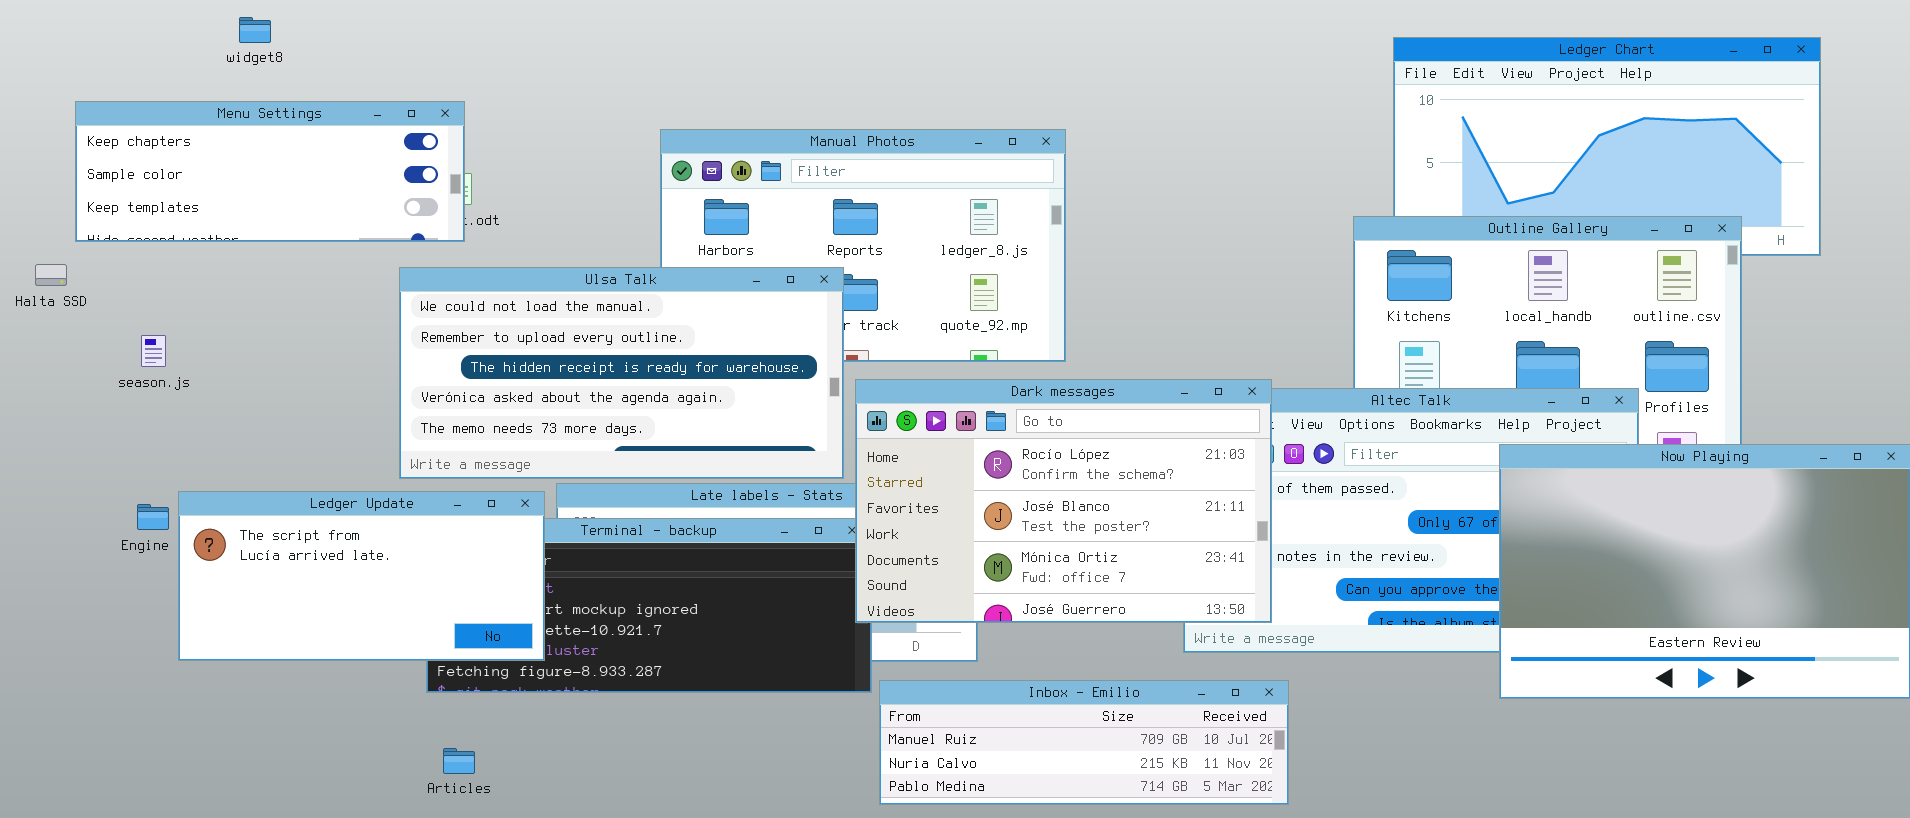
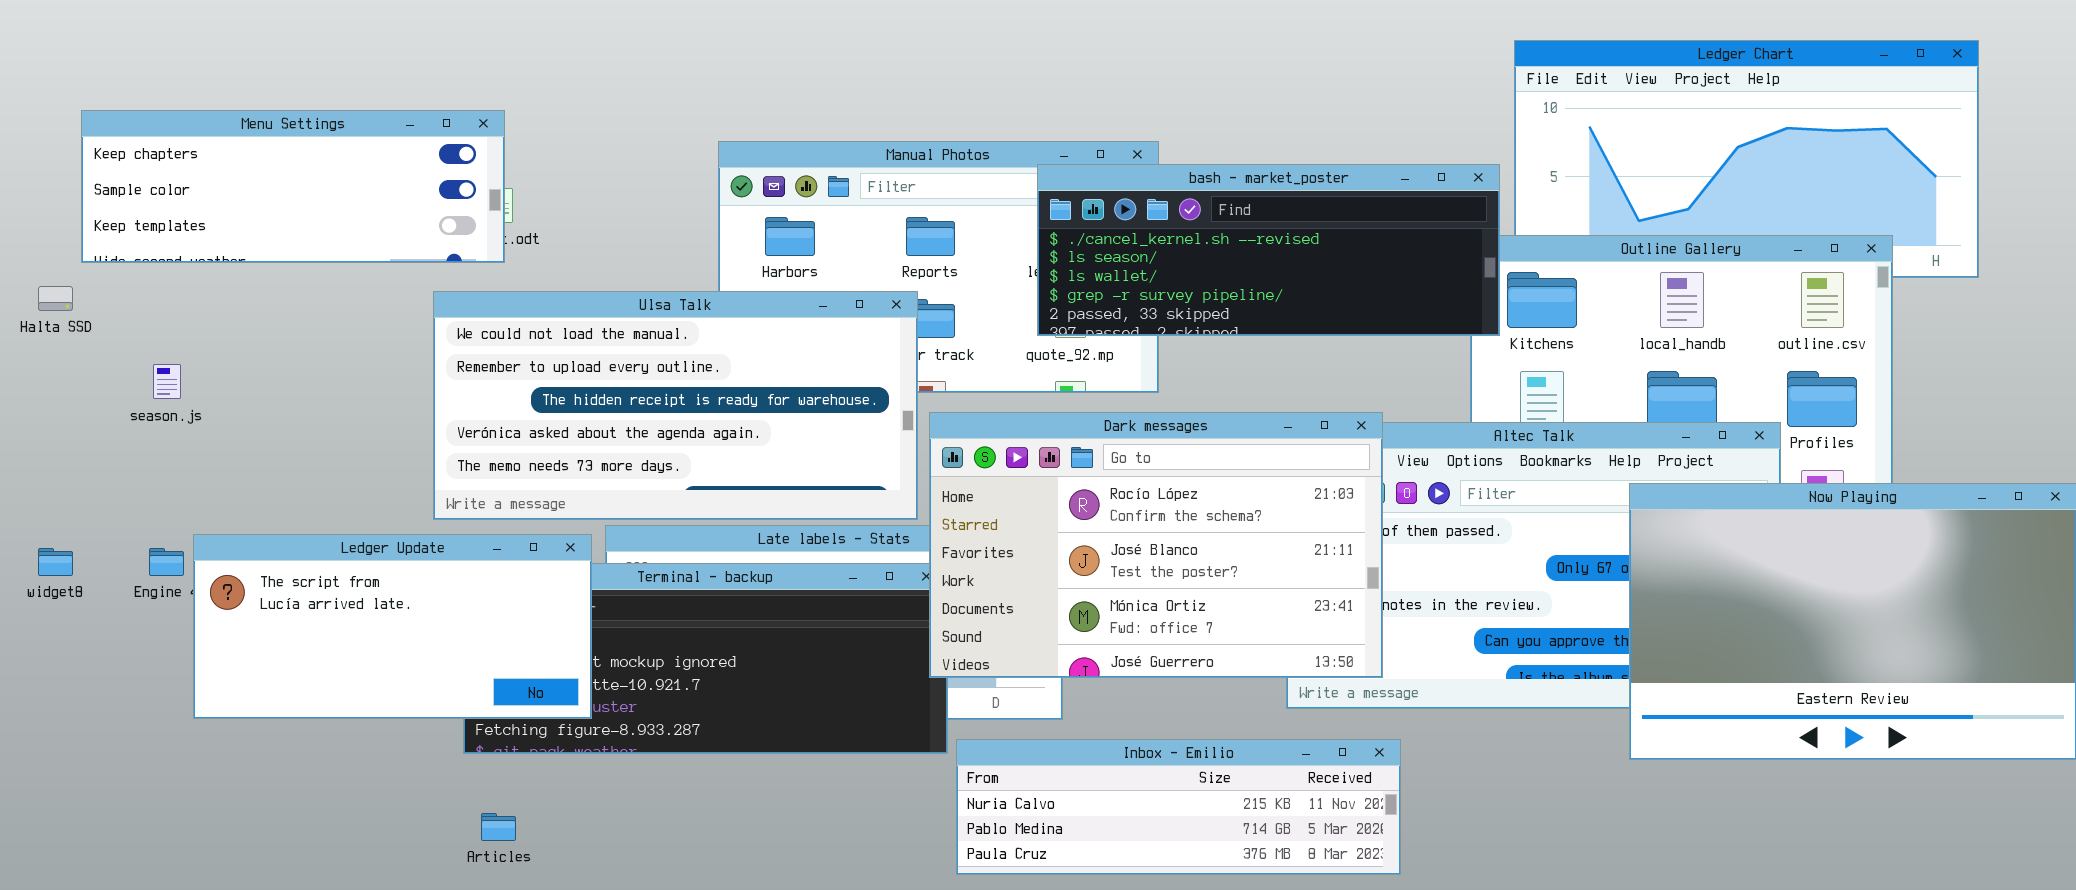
widget8: [239,17,271,43] -> [38,548,73,576], moved
bash - market_poster: none -> [1037,164,1500,336], opened
Inbox - Emilio: [879,680,1289,805] -> [956,739,1401,875], scrolled down 1 row

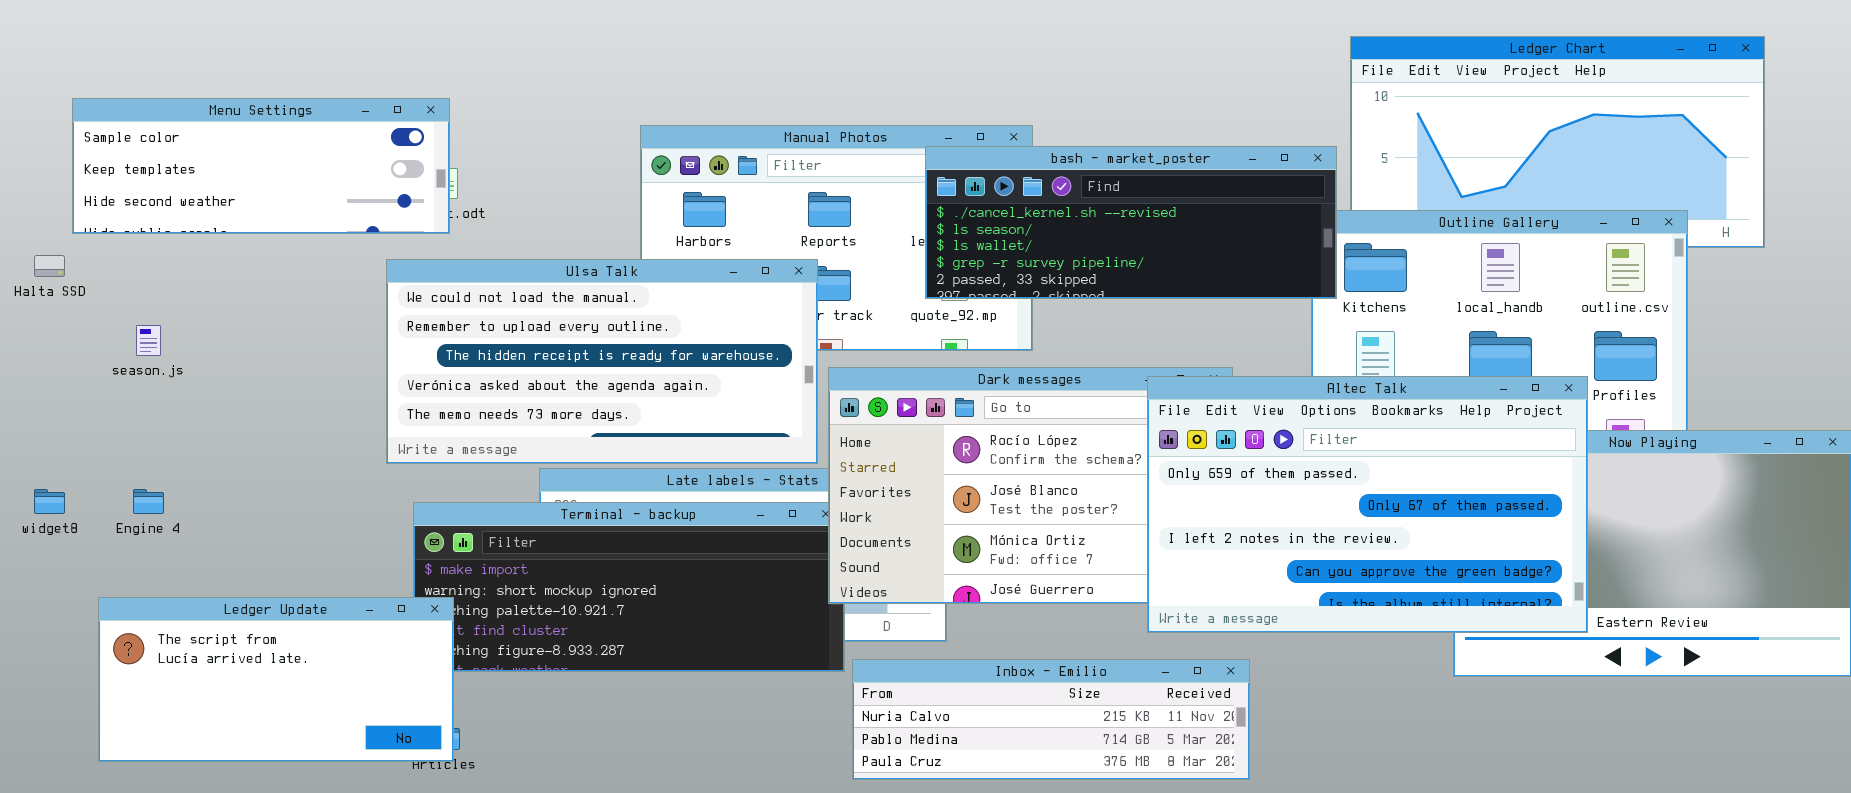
Menu Settings: [81,110,505,263] -> [72,98,450,234], scrolled down 1 row
Altec Talk: [1286,422,1781,709] -> [1147,376,1588,633], raised
Ledger Update: [193,534,592,719] -> [98,597,454,762], moved

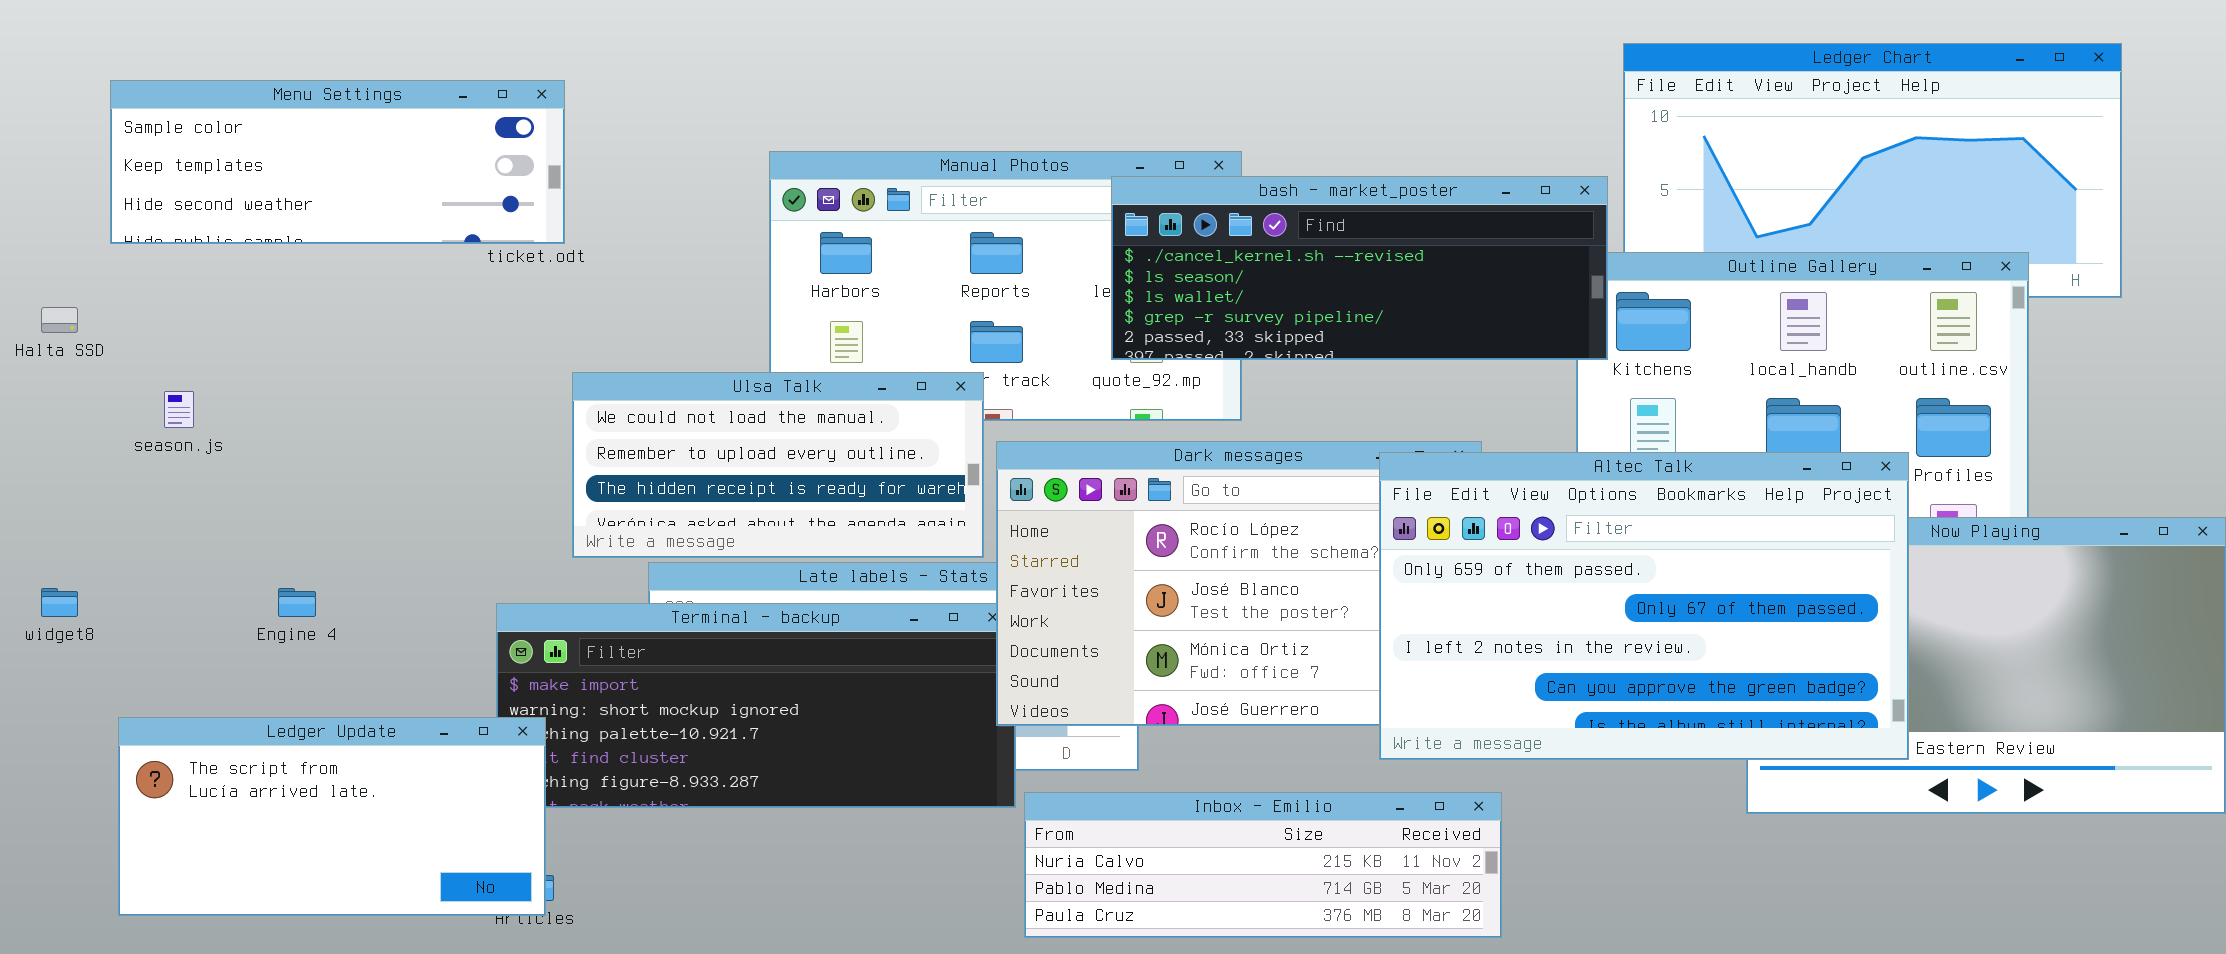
Menu Settings: [72,98,450,234] -> [110,80,565,244], moved
Ulsa Talk: [386,259,818,464] -> [572,372,984,558], resized
Engine 4: [133,489,164,514] -> [278,588,316,617], moved

